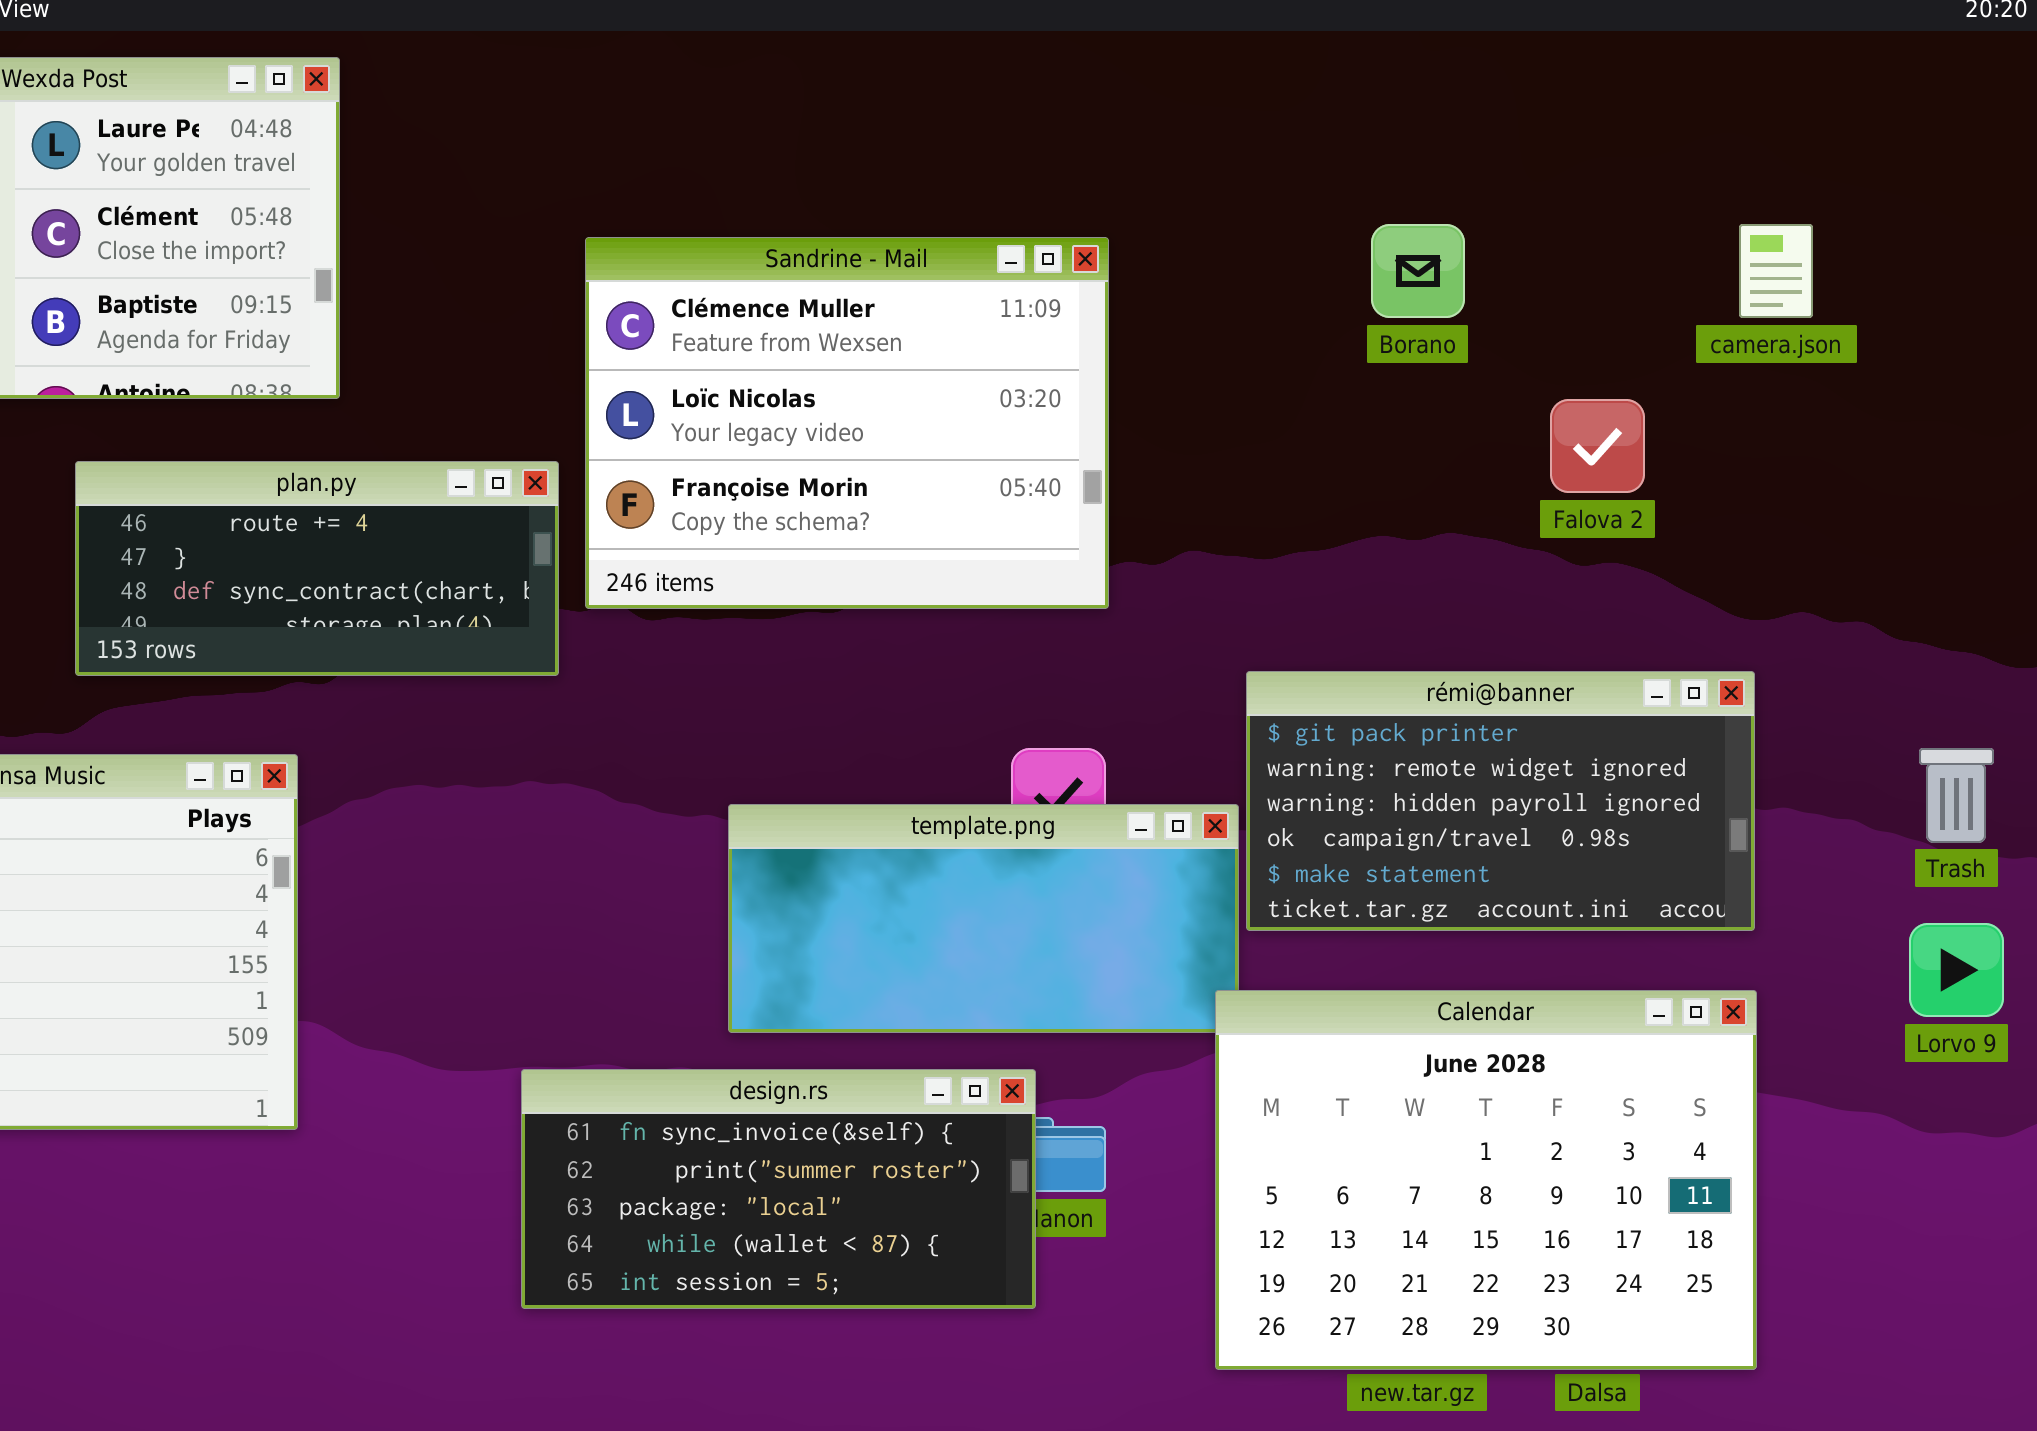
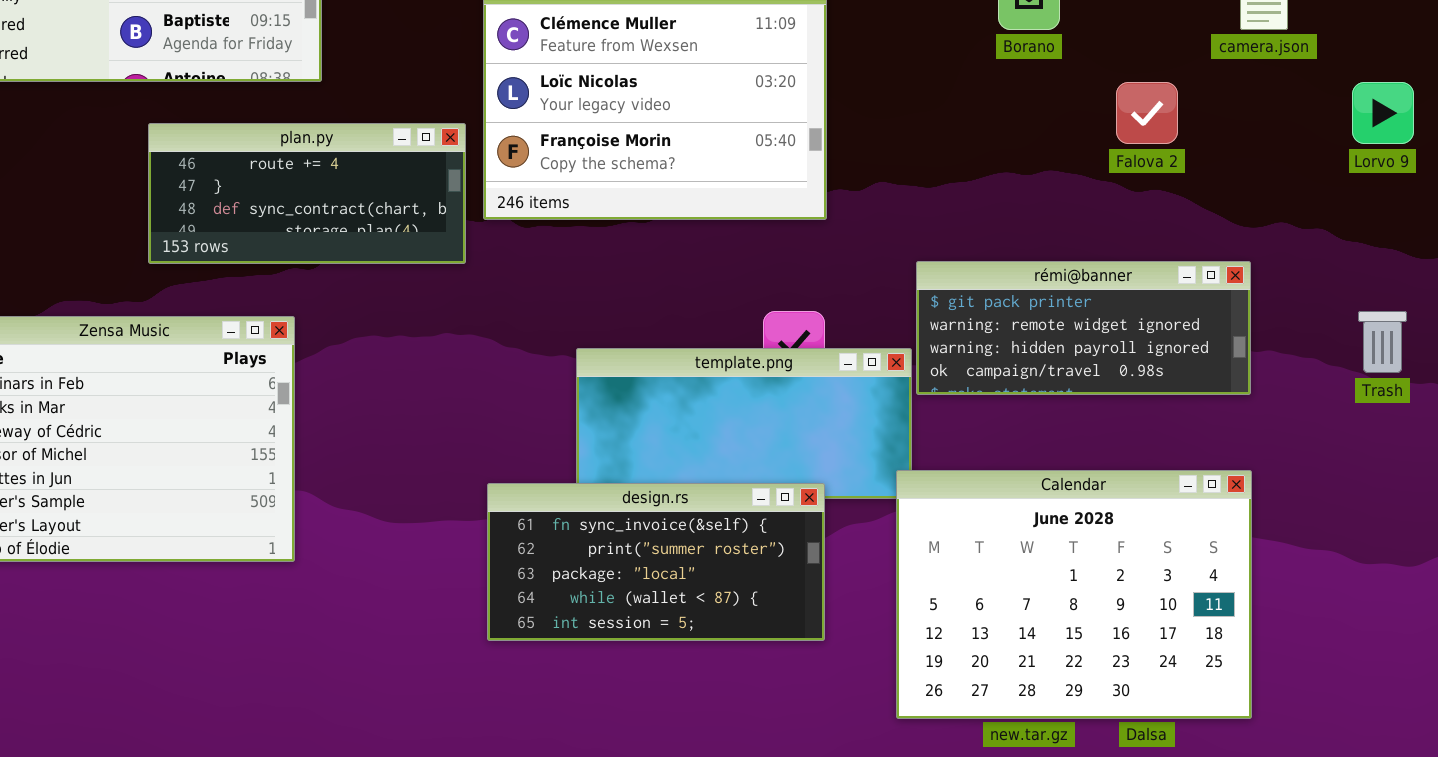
rémi@banner: [1246,671,1755,931] -> [916,261,1251,395], resized
Lorvo 9: [1909,923,2004,1017] -> [1352,82,1414,144], moved
design.rs: [521,1069,1036,1309] -> [487,483,825,641], moved

